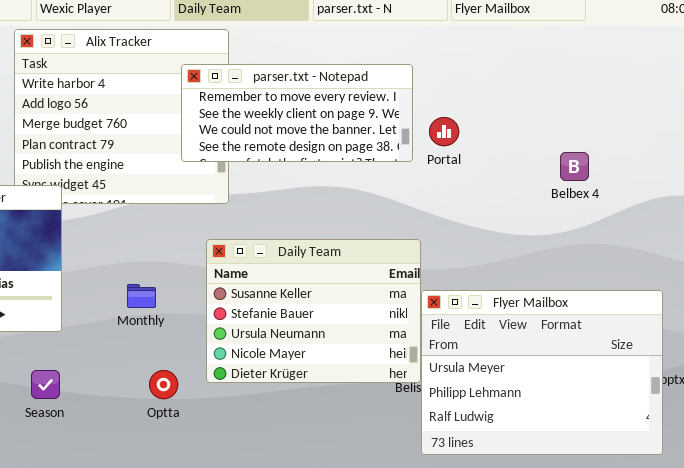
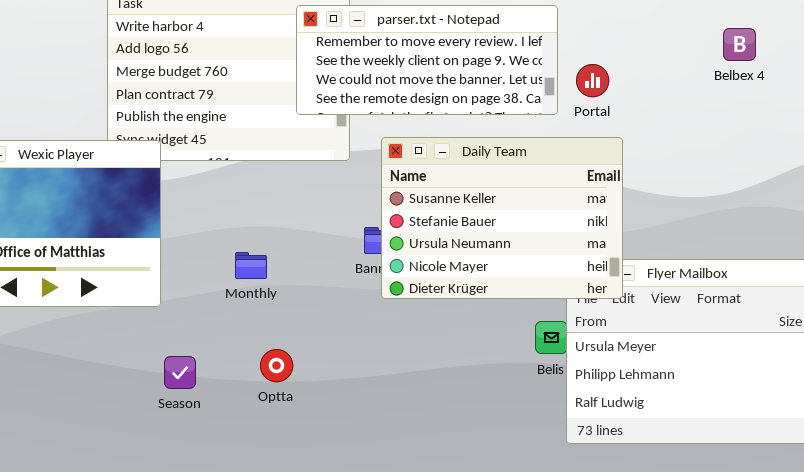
Belbex 4: [560,152,589,181] -> [723,28,756,61], moved
Daily Team: [206,239,421,383] -> [381,137,623,299], moved
Season: [31,370,60,399] -> [164,356,196,389], moved

